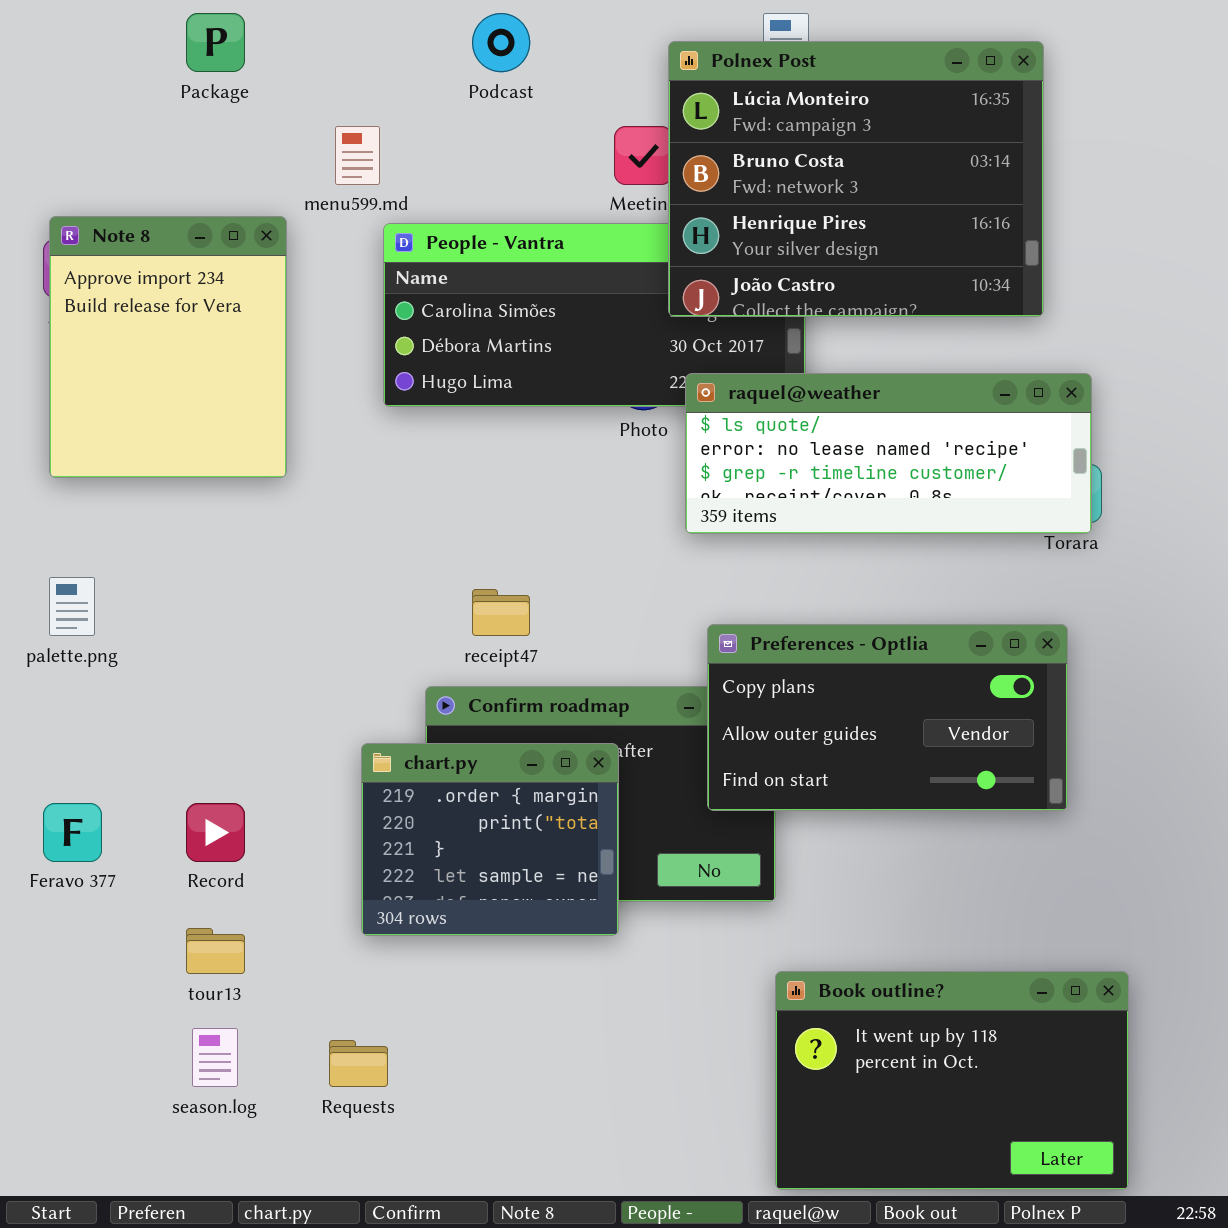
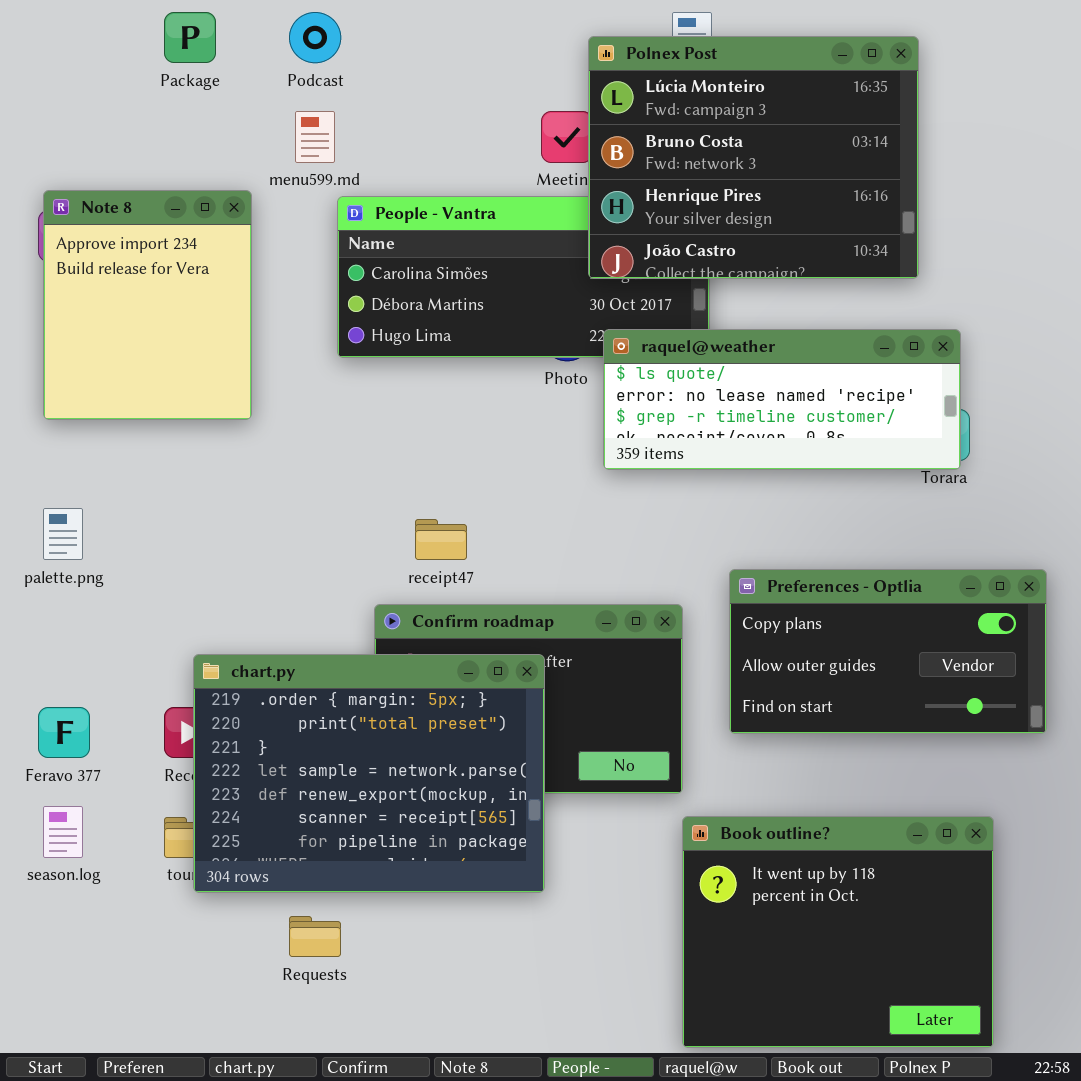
Podcast: [472,13,530,72] -> [289,12,341,63], moved
Preferences - Optlia: [707,624,1068,811] -> [729,569,1047,734], moved
chart.py: [361,743,619,936] -> [193,654,545,893], resized
Book outline?: [775,971,1129,1190] -> [682,816,994,1048], resized
season.log: [192,1028,238,1087] -> [43,806,83,858], moved

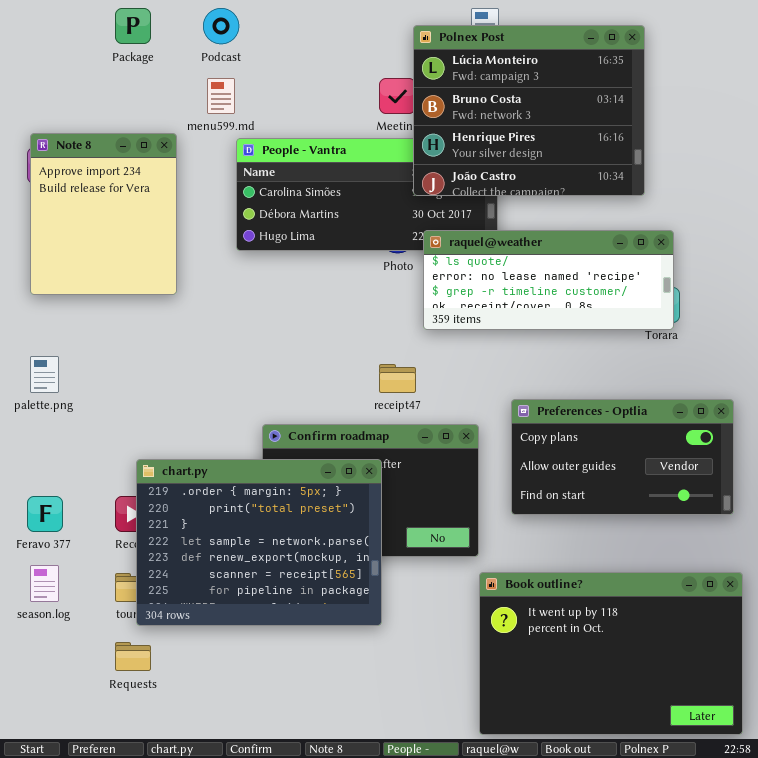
receipt47: [415,519,467,560] -> [379,364,416,393], moved
Book outline?: [682,816,994,1048] -> [479,572,743,735], resized
Requests: [289,916,341,957] -> [115,642,151,671], moved

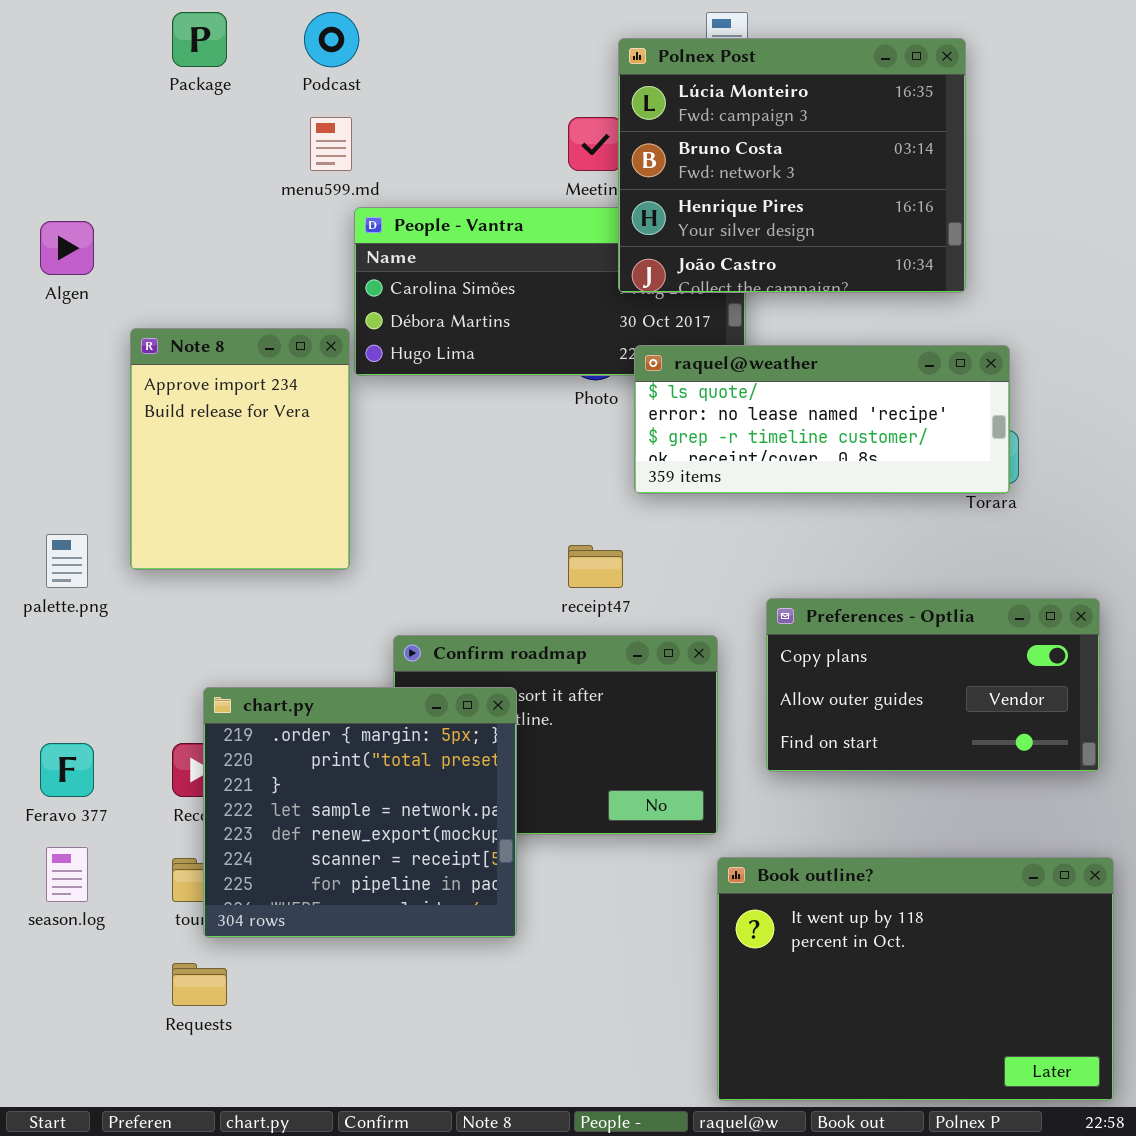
Note 8: [30,133,177,295] -> [130,328,350,570], moved
chart.py: [136,459,382,626] -> [203,687,517,938], resized

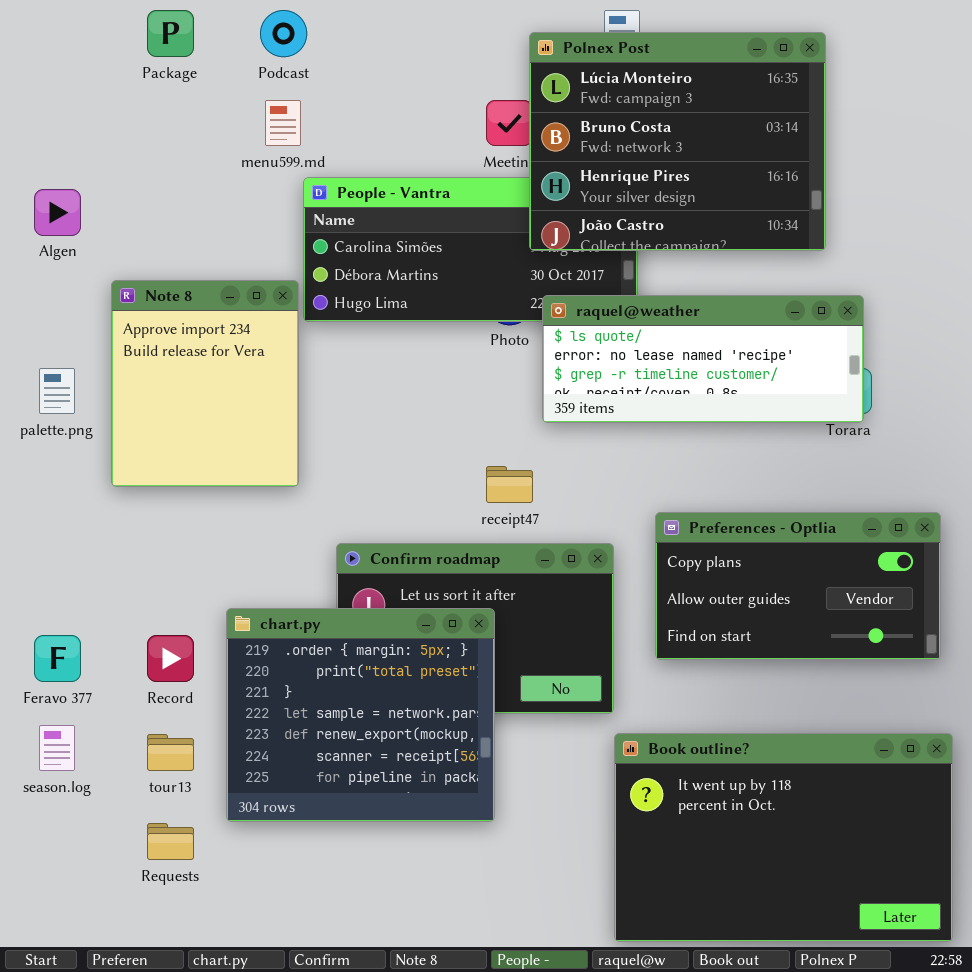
palette.png: [46,534,88,588] -> [39,368,75,414], moved
chart.py: [203,687,517,938] -> [226,608,495,822], moved

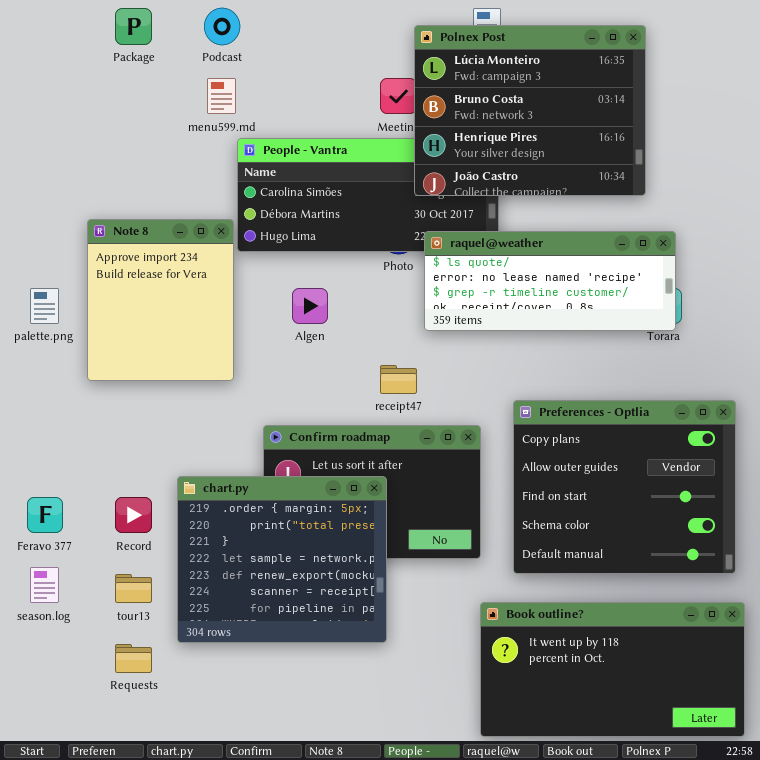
Algen: [34,189,81,236] -> [292,288,328,324], moved
Preferences - Optlia: [655,512,941,660] -> [513,400,736,574], resized
Book outline?: [614,733,953,942] -> [480,602,745,737], resized

